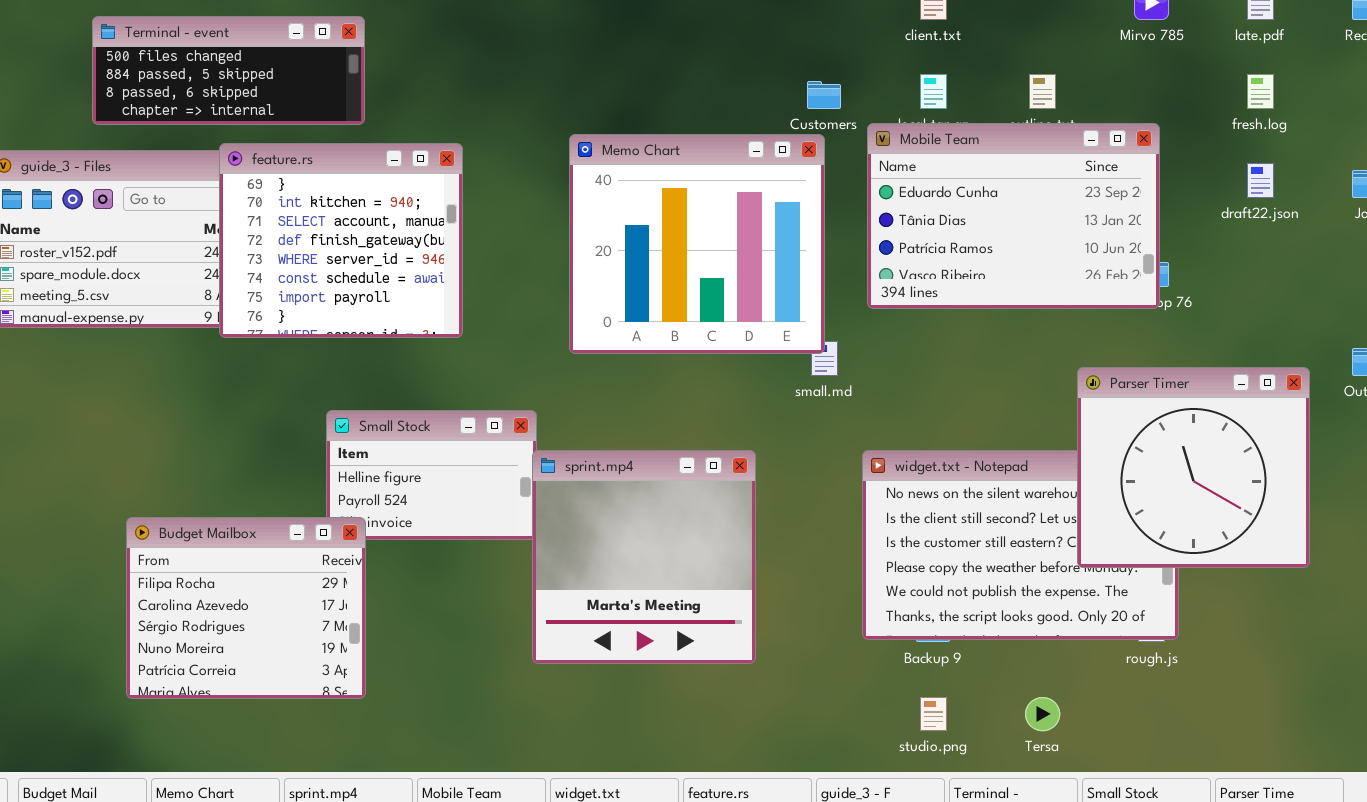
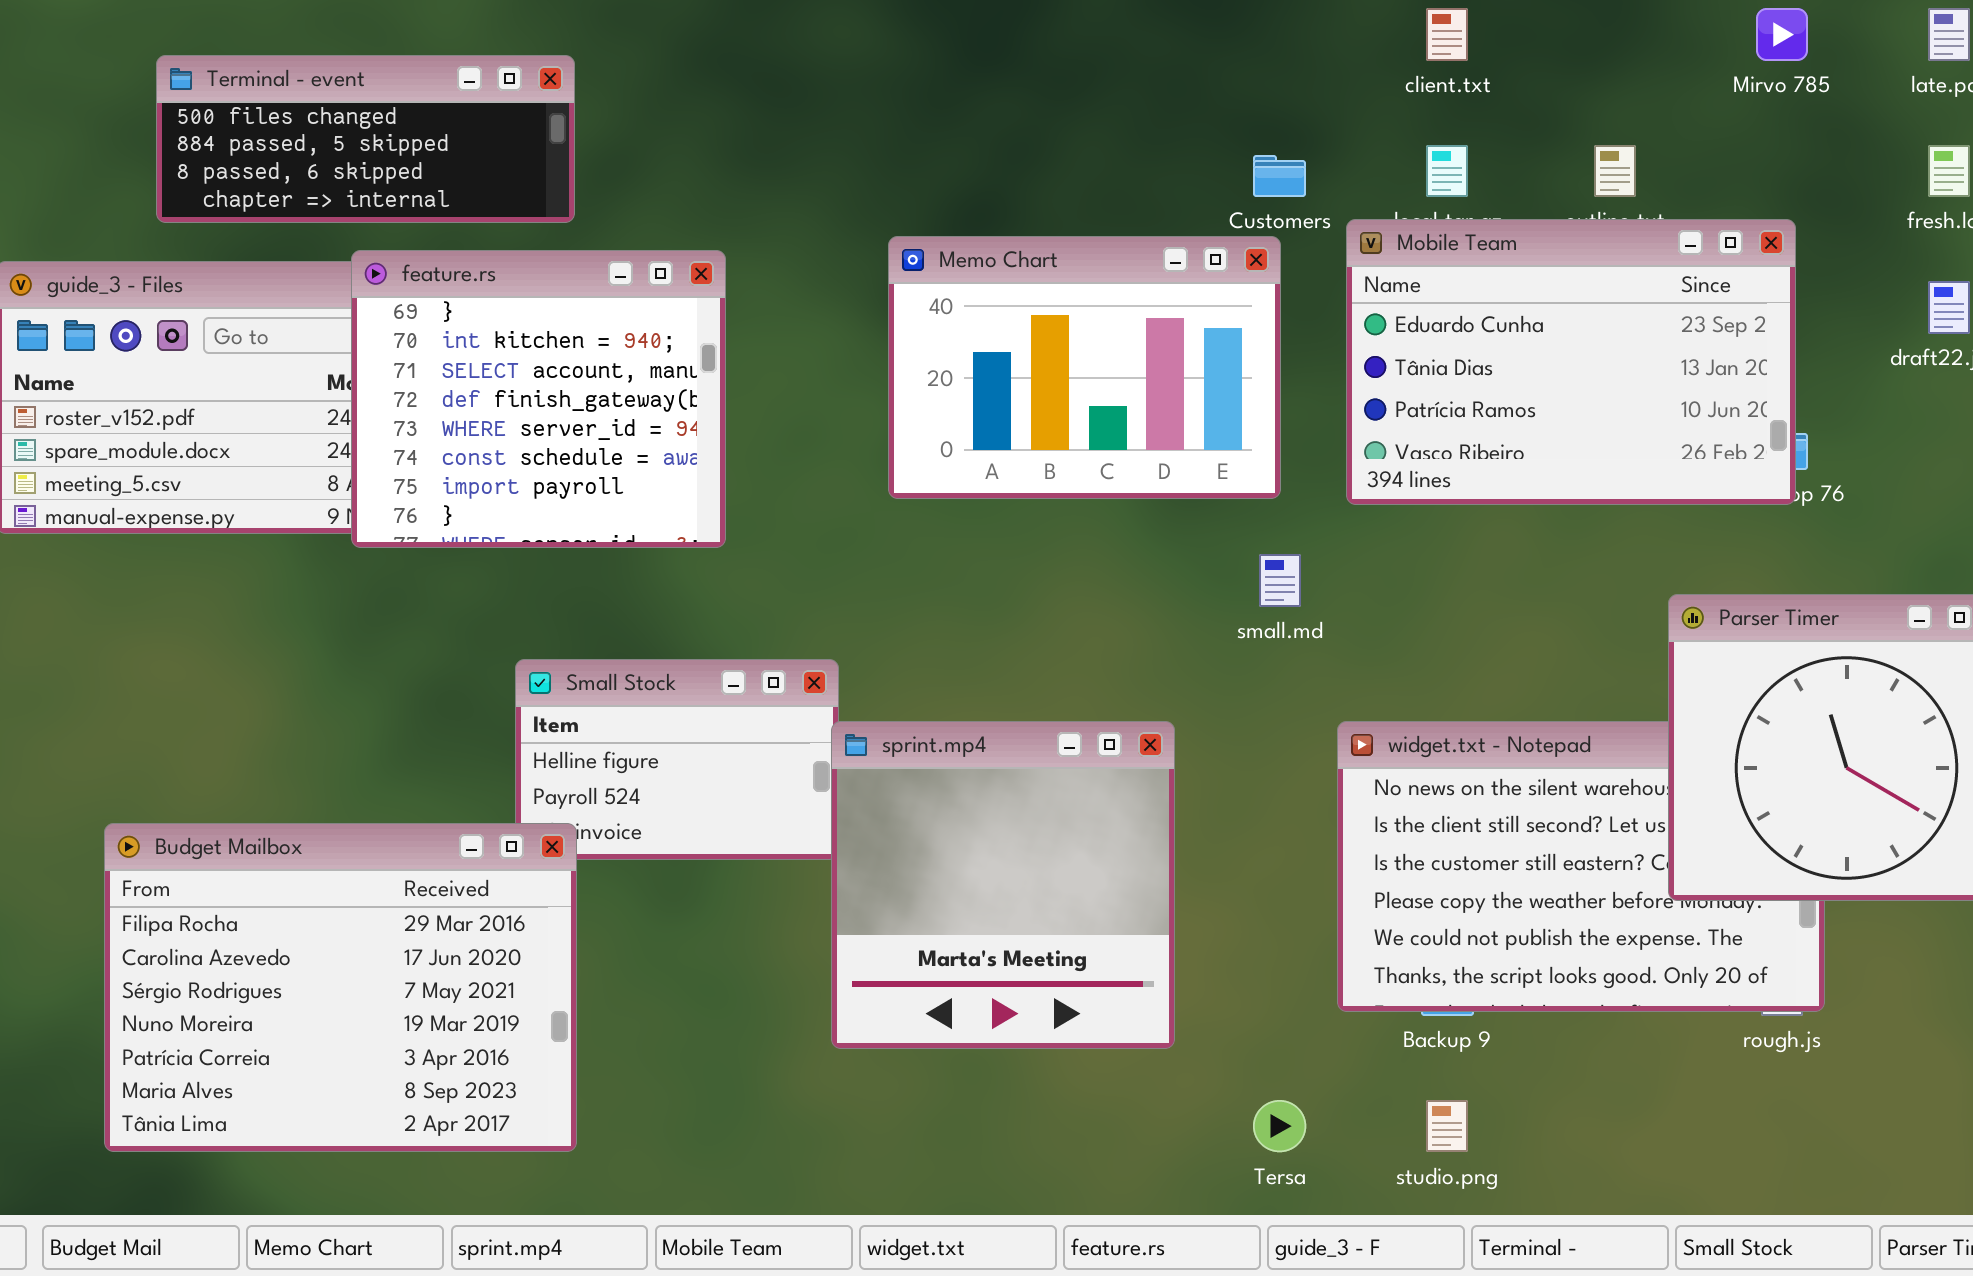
Memo Chart: [569,134,825,354] -> [888,236,1281,499], resized
Budget Mailbox: [126,517,366,699] -> [104,823,577,1152], resized
Tersa: [1025,697,1060,731] -> [1253,1100,1306,1152], moved

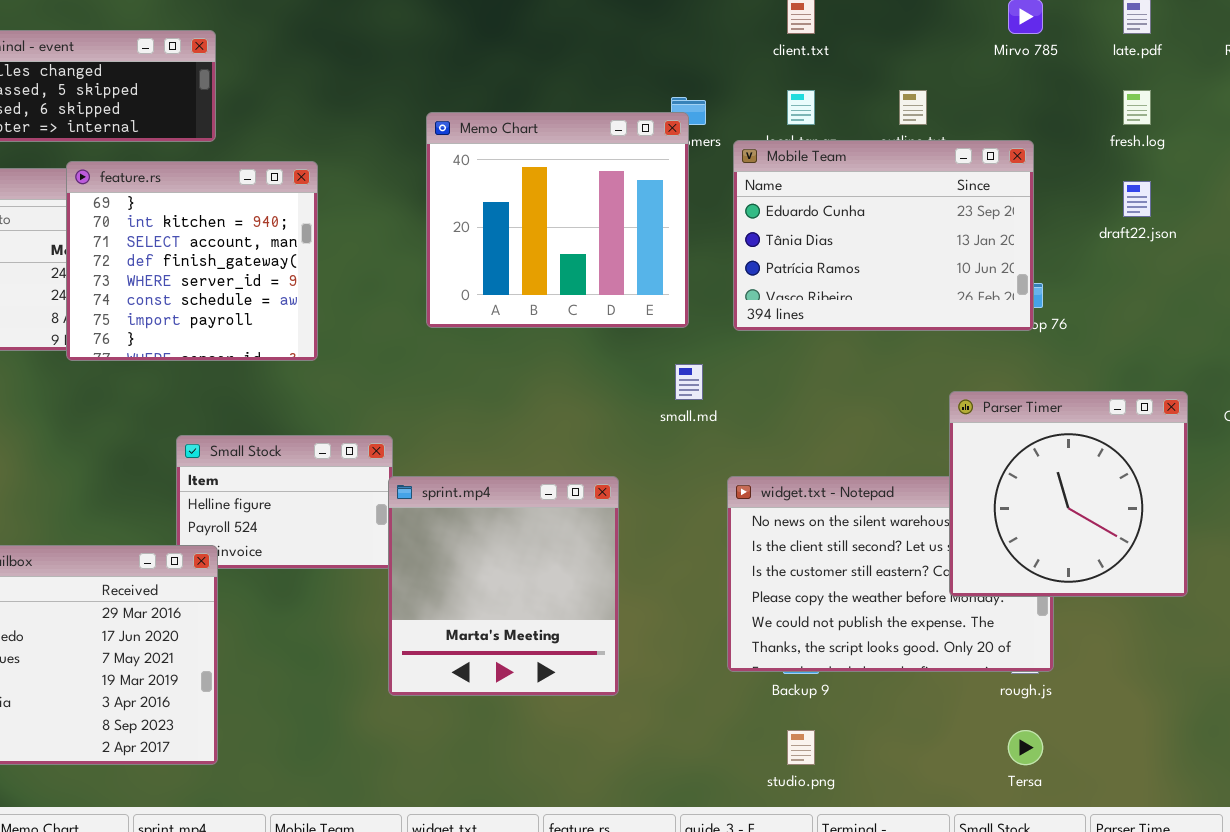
Memo Chart: [888,236,1281,499] -> [426,112,689,328], resized
Tersa: [1253,1100,1306,1152] -> [1008,730,1043,765], moved

